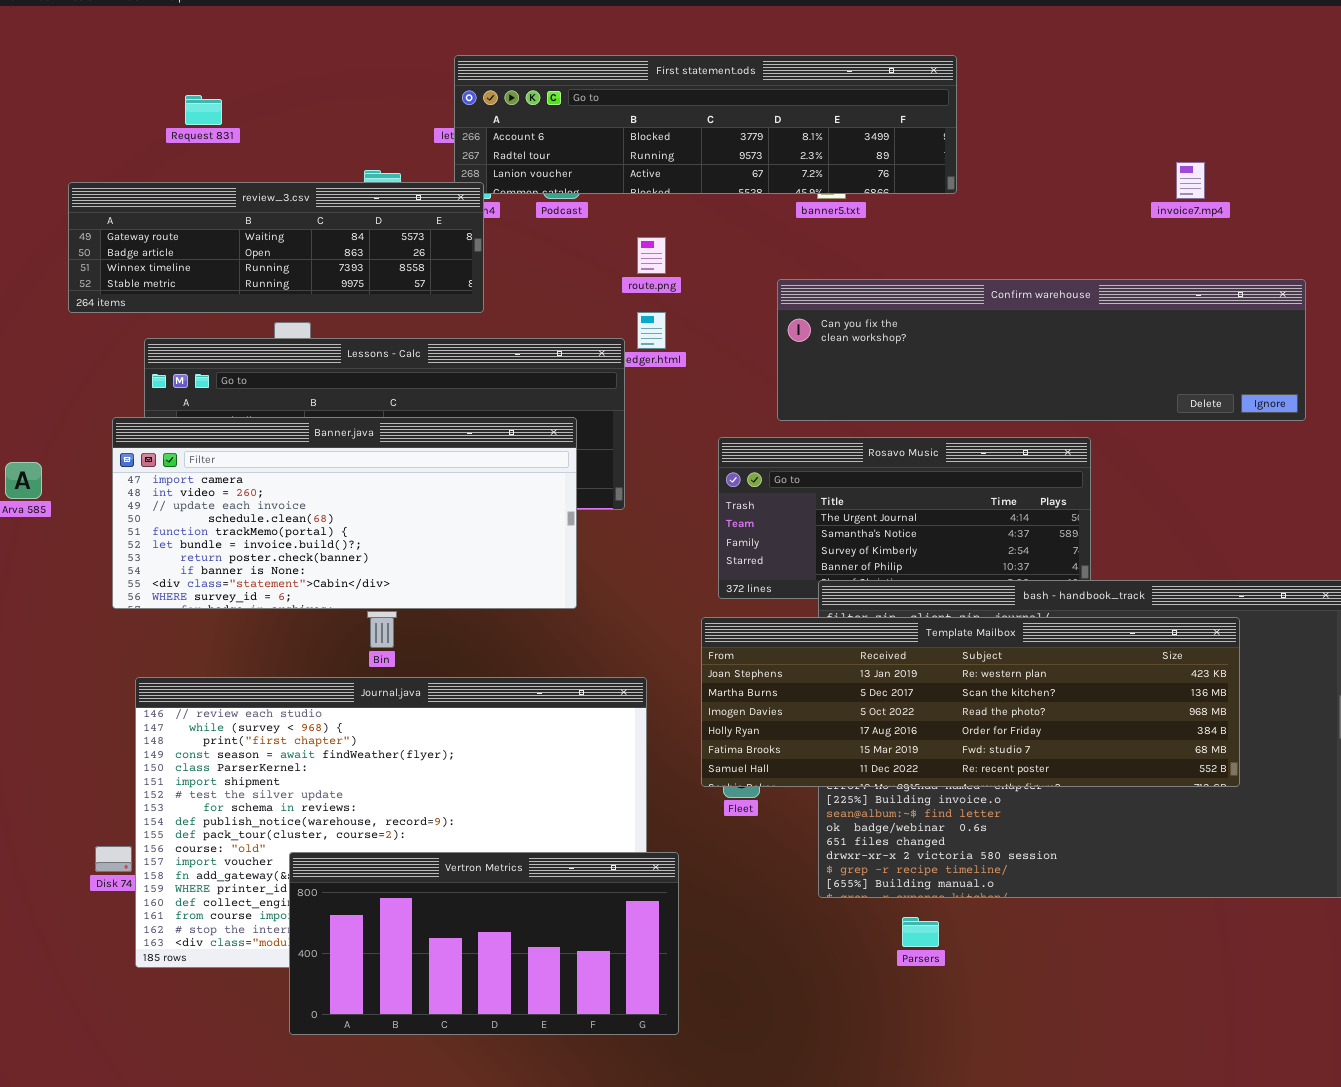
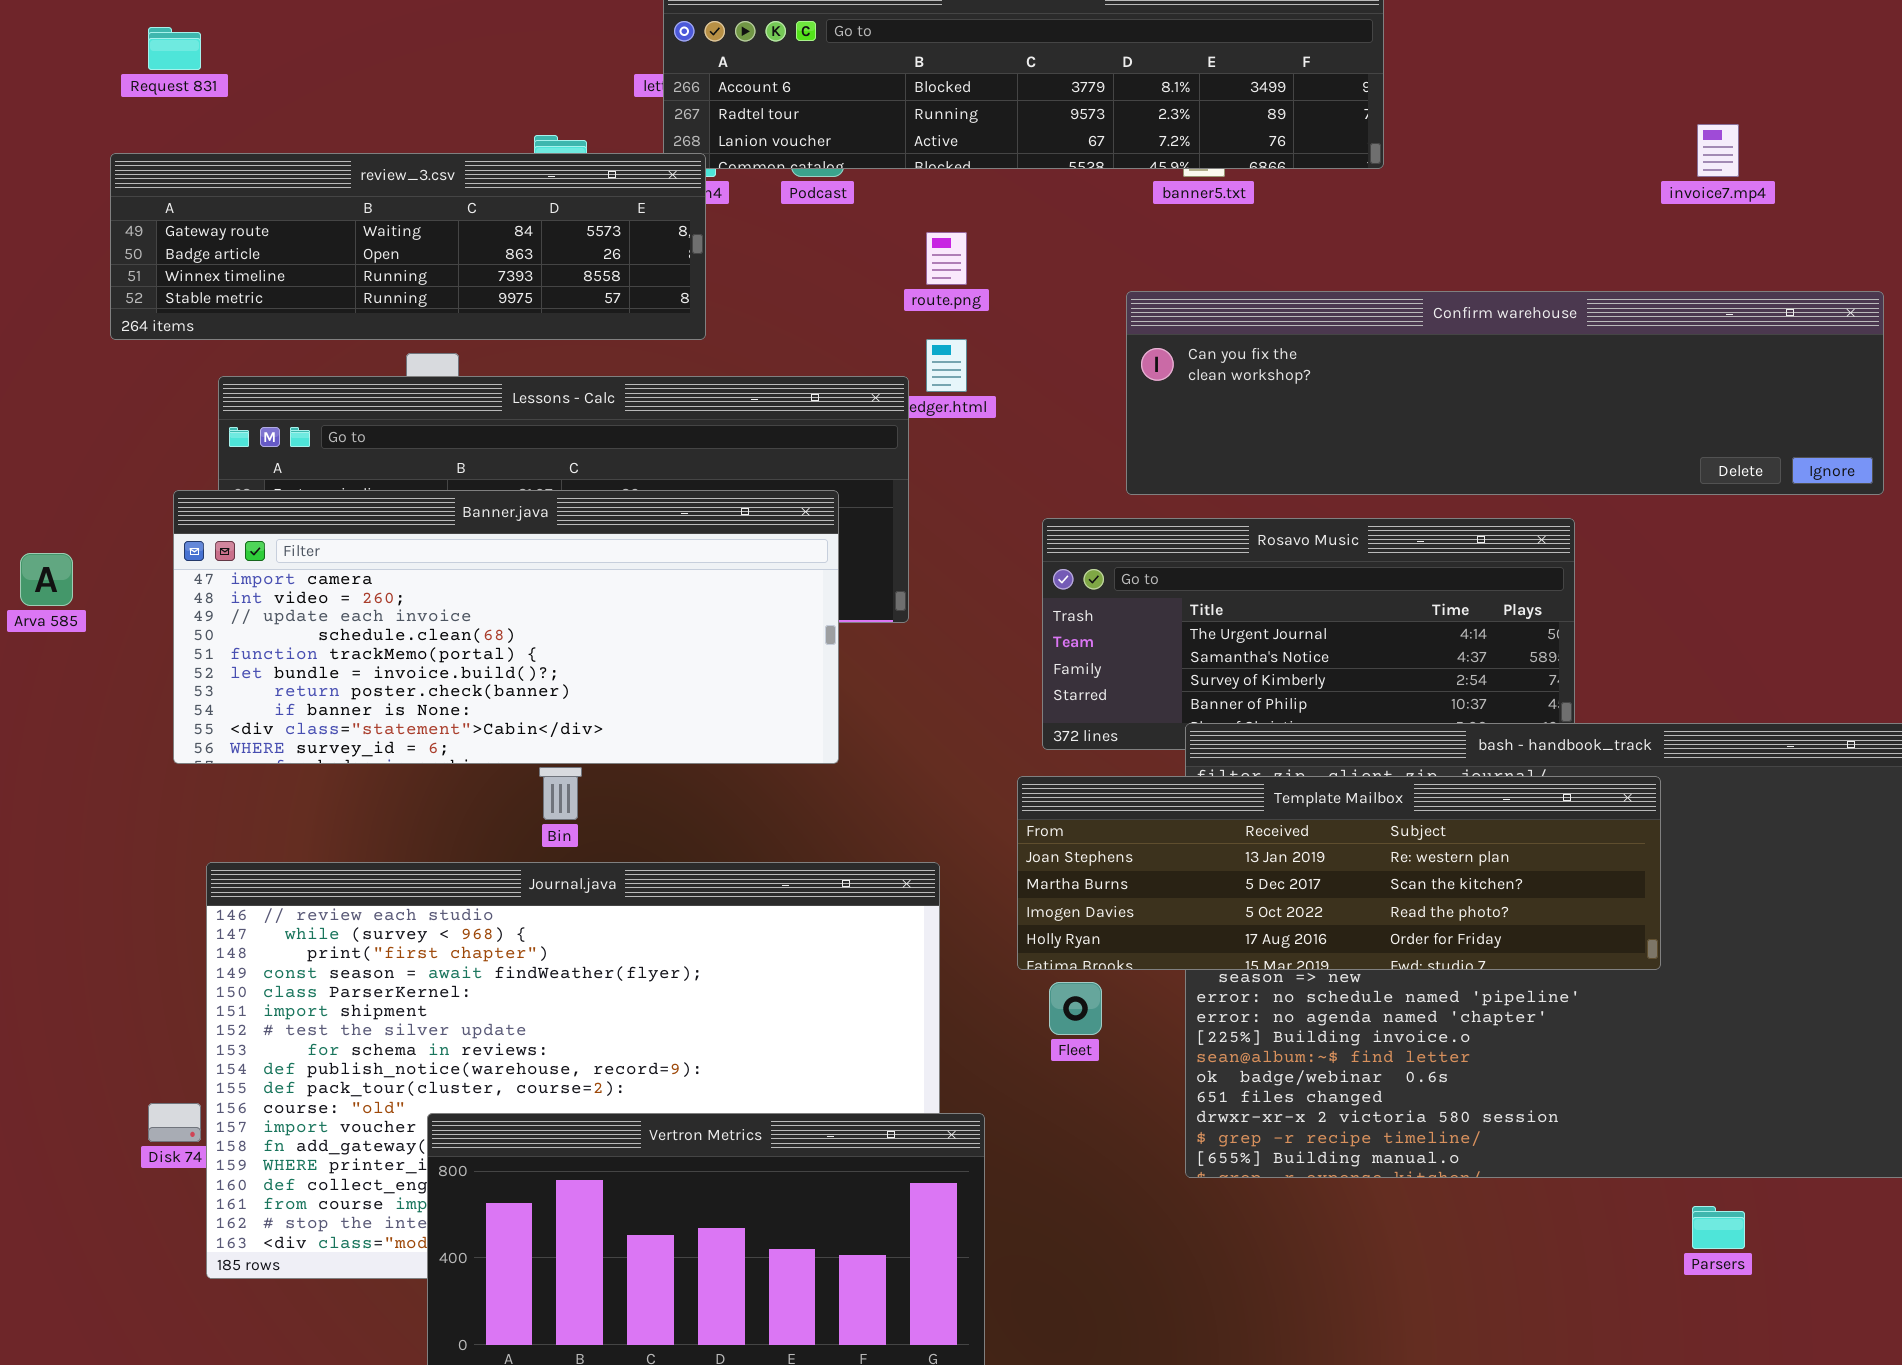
Request 831: [185,95,222,125] -> [148,27,201,70], moved
Template Mailbox: [701,617,1240,787] -> [1017,776,1661,970], resized
Parsers: [902,917,939,947] -> [1692,1206,1745,1249], moved

